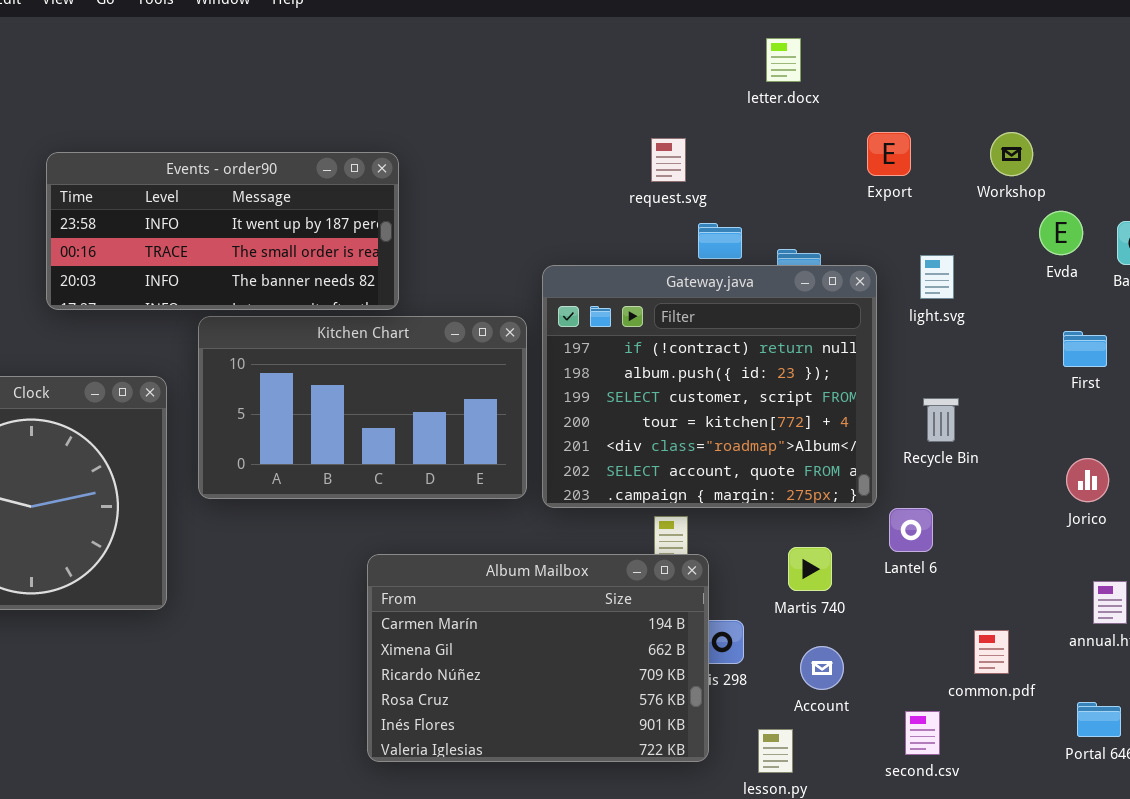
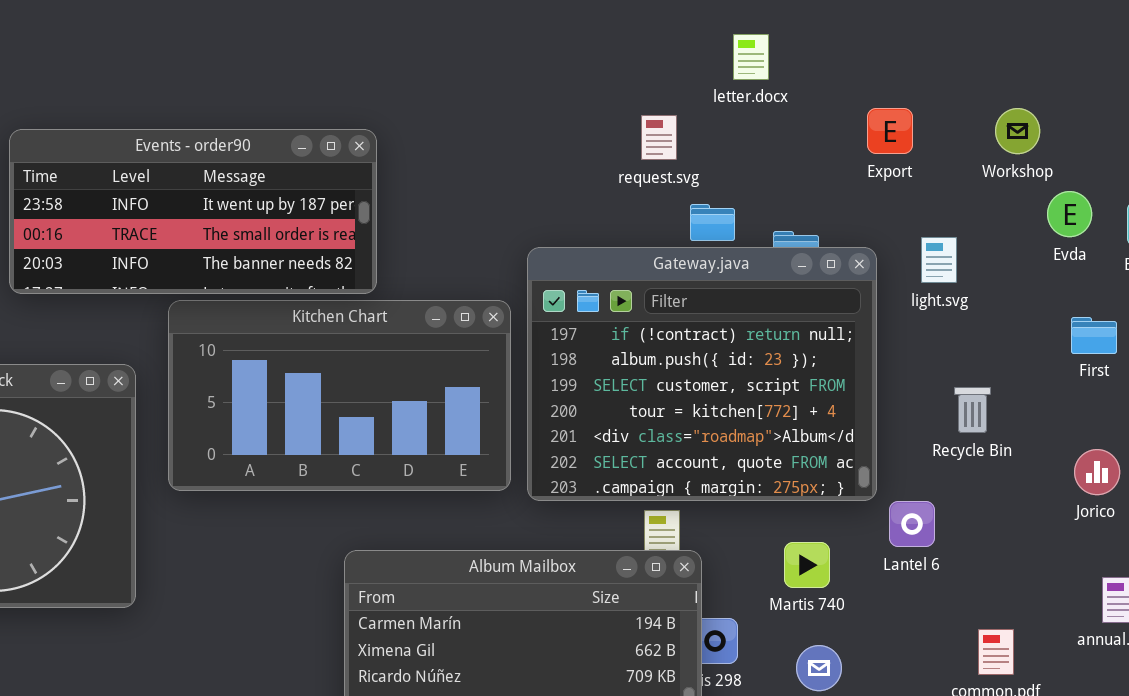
letter.docx: [766,38,801,82] -> [733,34,769,80], moved
Recycle Bin: [923,398,959,442] -> [954,387,991,433], moved

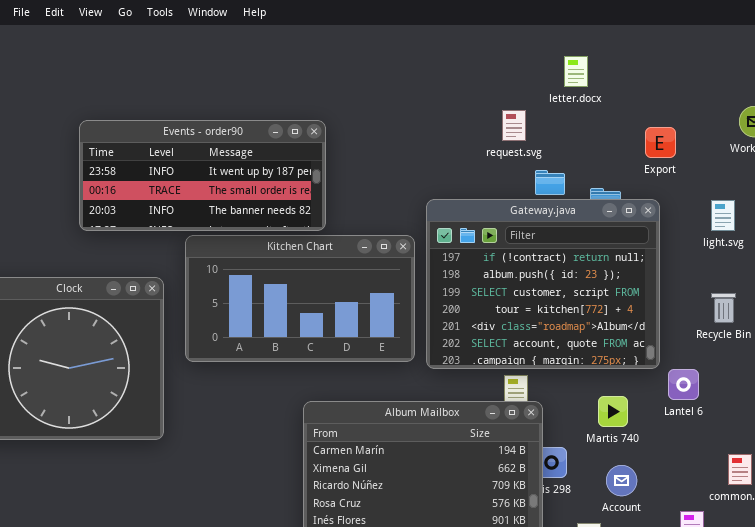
Export: [867,108,913,154] -> [645,127,676,158], moved
light.svg: [921,237,957,283] -> [711,200,735,231], moved

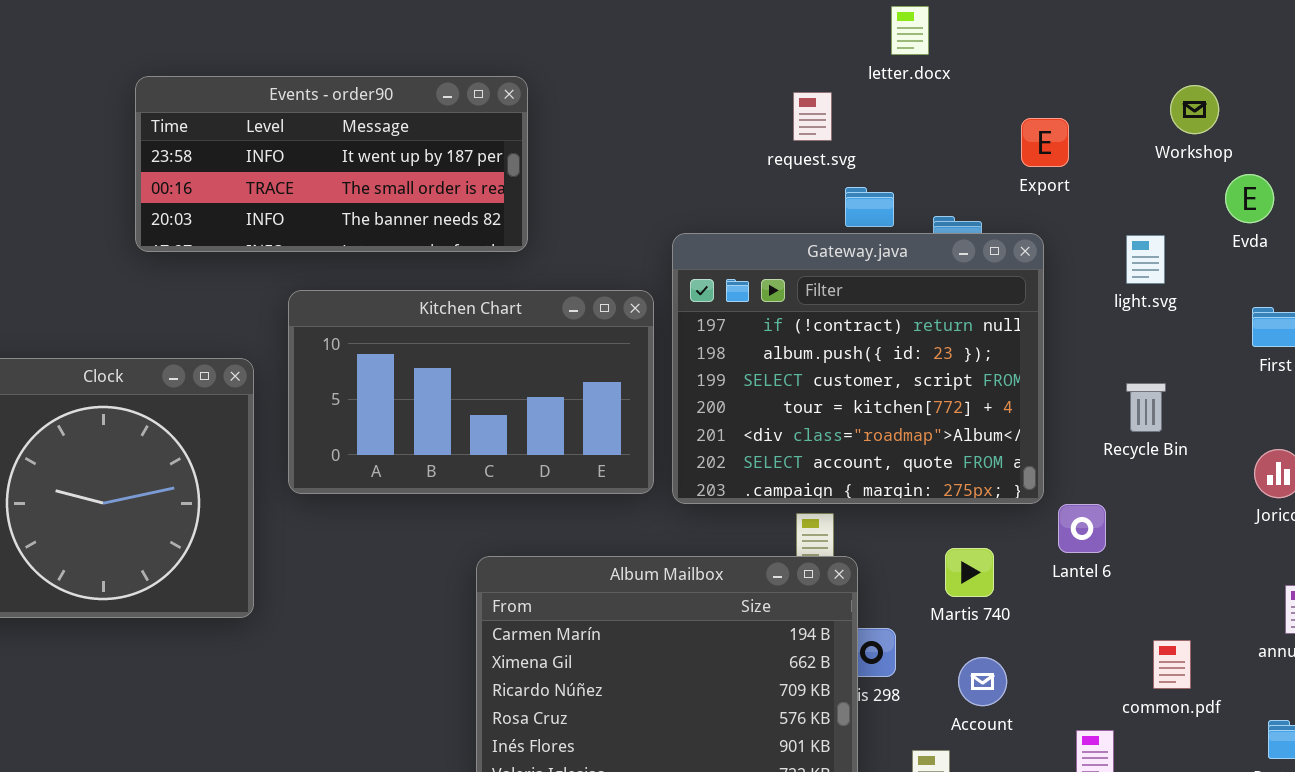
Events - order90: [79,120,326,231] -> [135,76,528,252], moved

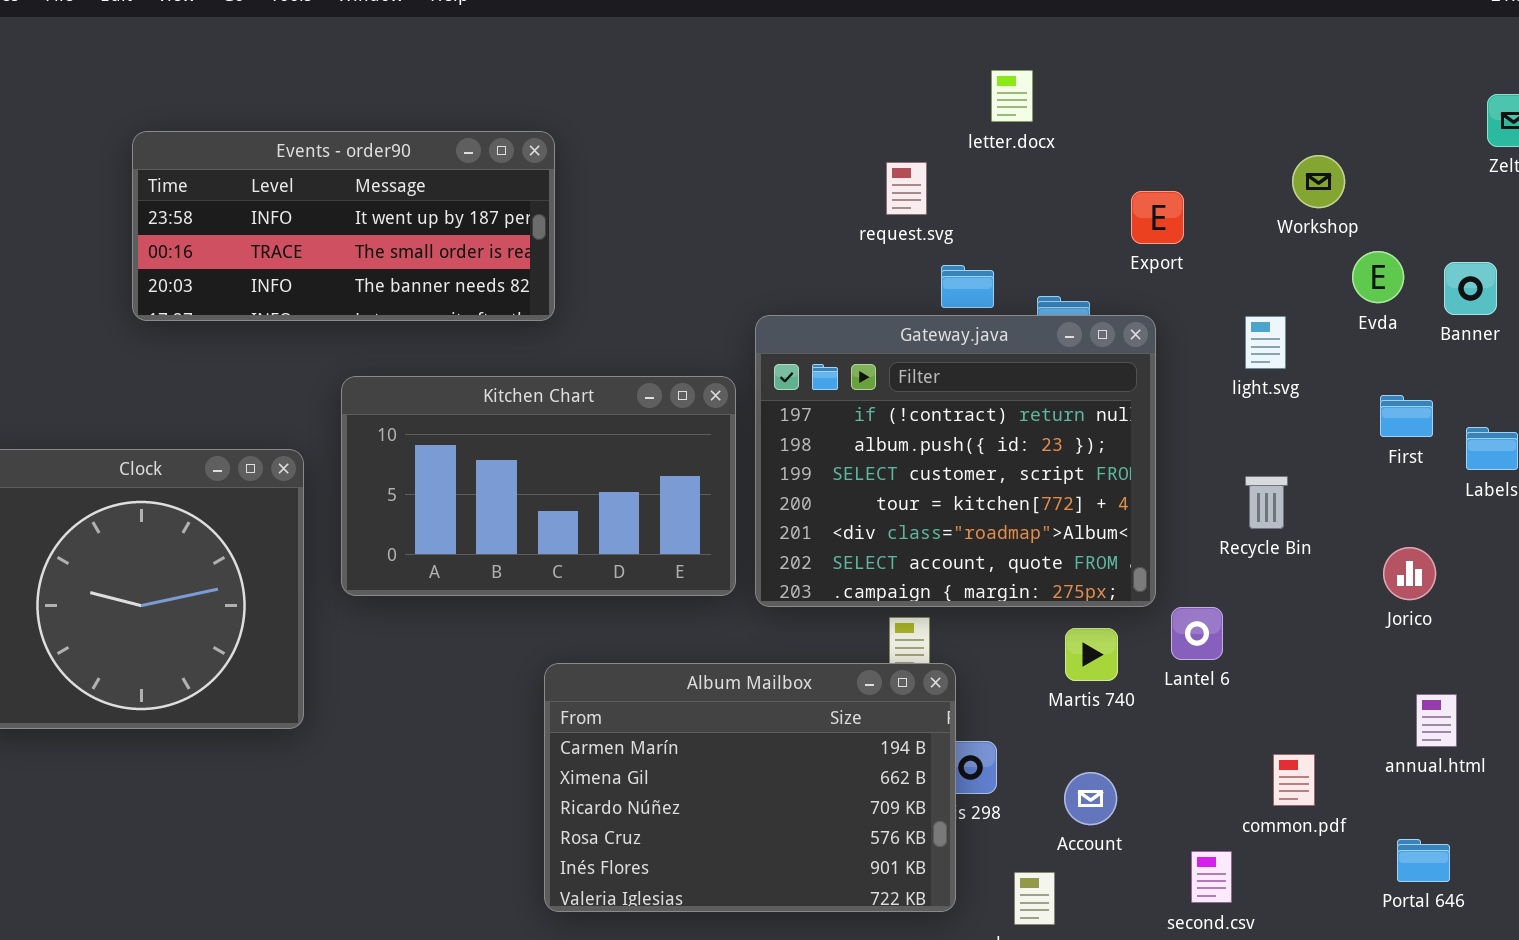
Events - order90: [135,76,528,252] -> [132,131,555,321], moved
Martis 740: [945,548,994,597] -> [1065,628,1118,681], moved

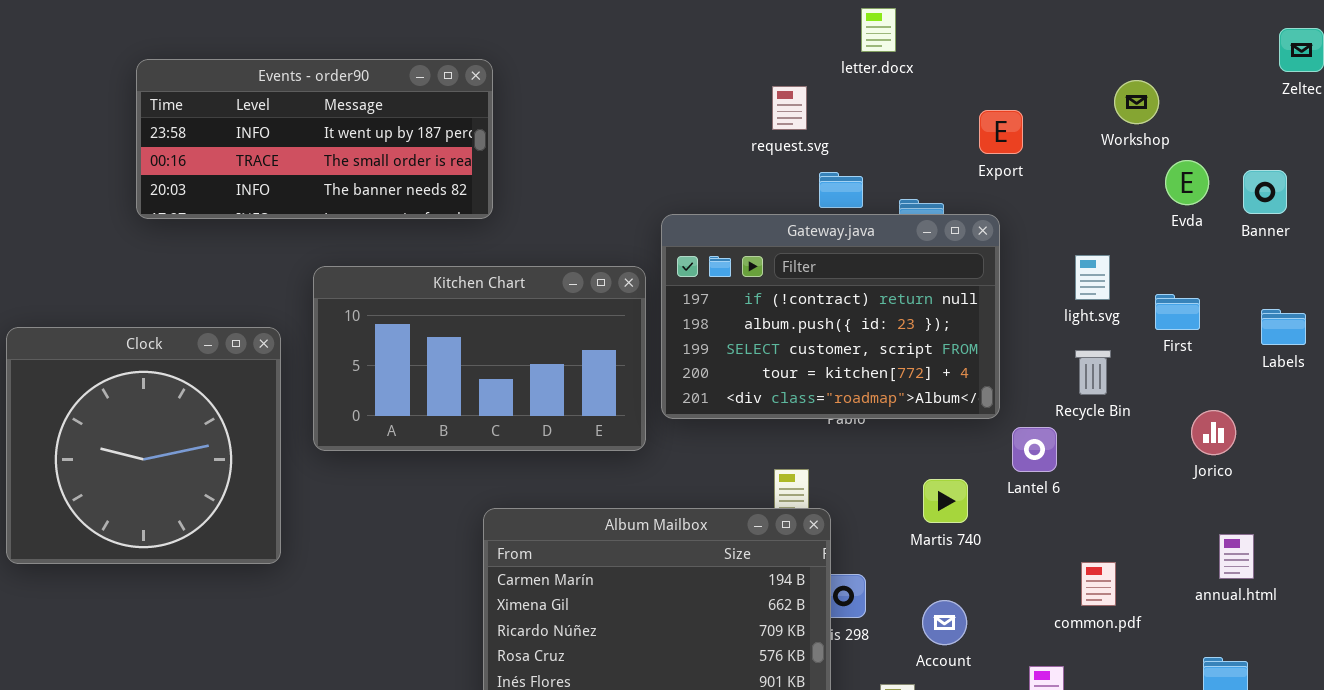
Gateway.java: [755,315,1156,607] -> [661,214,1000,419], resized
light.svg: [1245,316,1286,369] -> [1075,255,1110,300], moved
First: [1380,395,1433,437] -> [1155,294,1200,330], moved
Lantel 6: [1171,607,1223,660] -> [1012,427,1057,472], moved
common.pdf: [1273,754,1315,806] -> [1081,562,1116,606], moved

